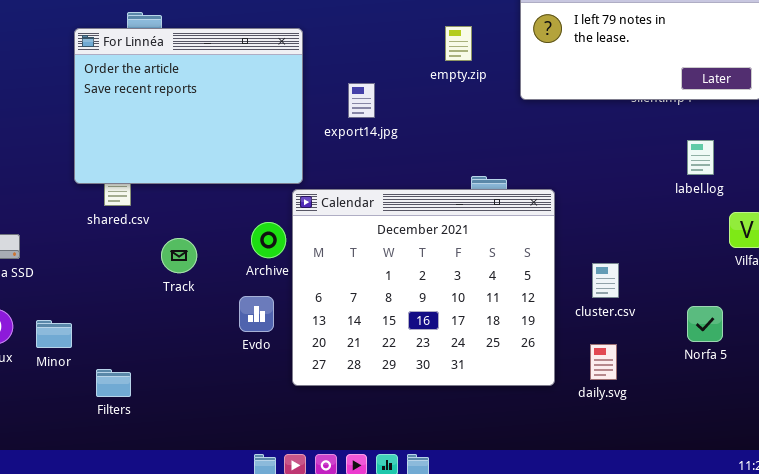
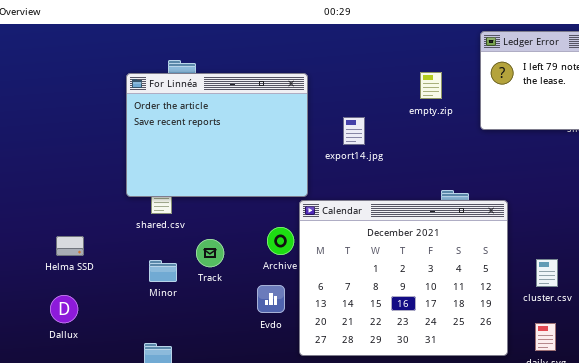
Minor: [36,320,72,348] -> [149,260,177,282], moved

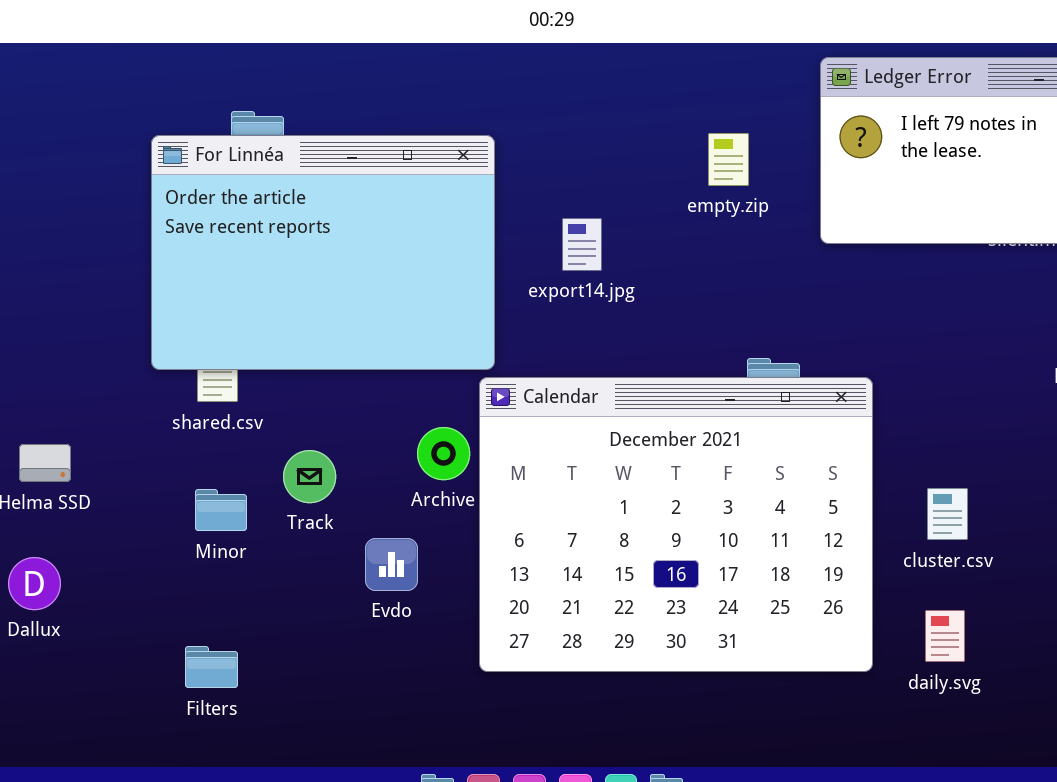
Evdo: [257,285,285,313] -> [365,538,418,591], moved

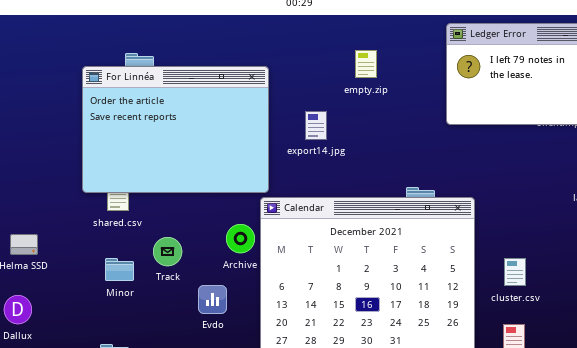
empty.zip: [708,133,749,186] -> [355,50,377,78], moved

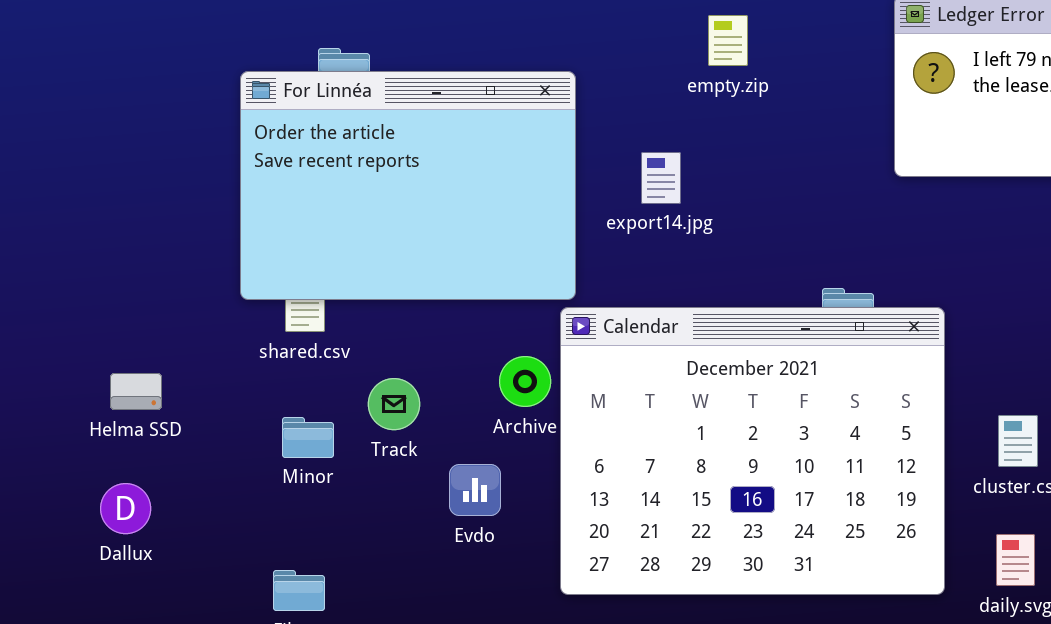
empty.zip: [355,50,377,78] -> [708,15,748,66], moved

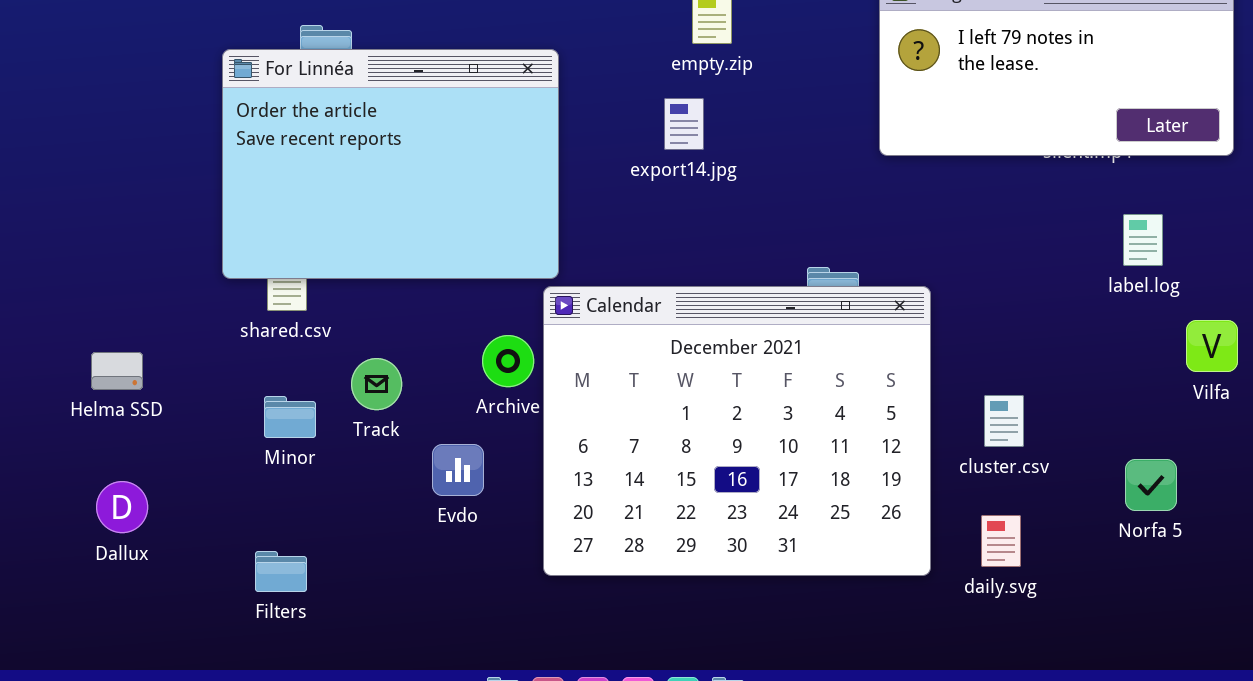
export14.jpg: [641,152,681,204] -> [664,98,704,150], moved
Dallux: [100,483,151,534] -> [96,481,148,533], moved

